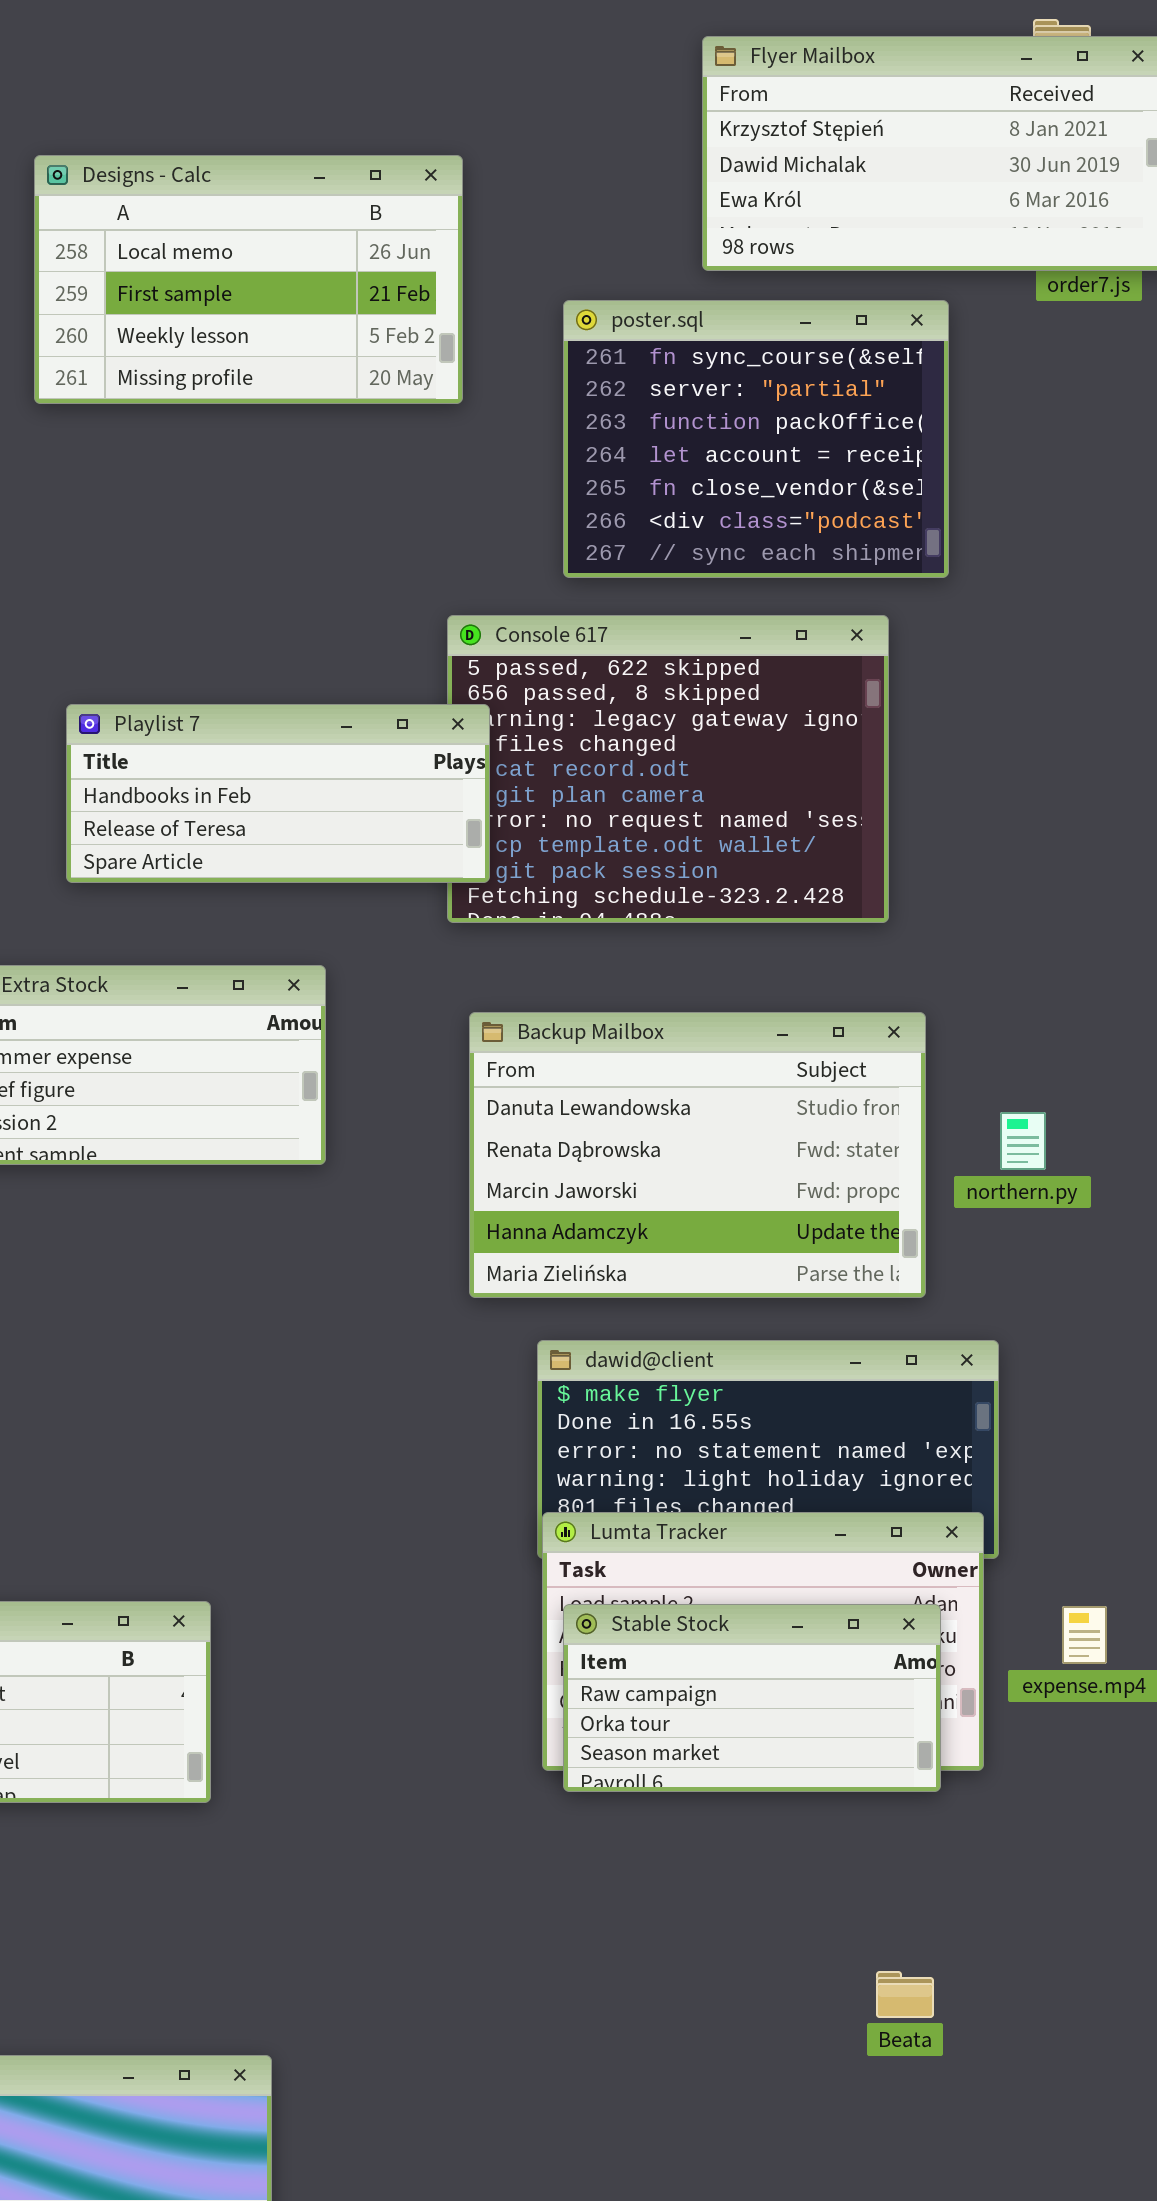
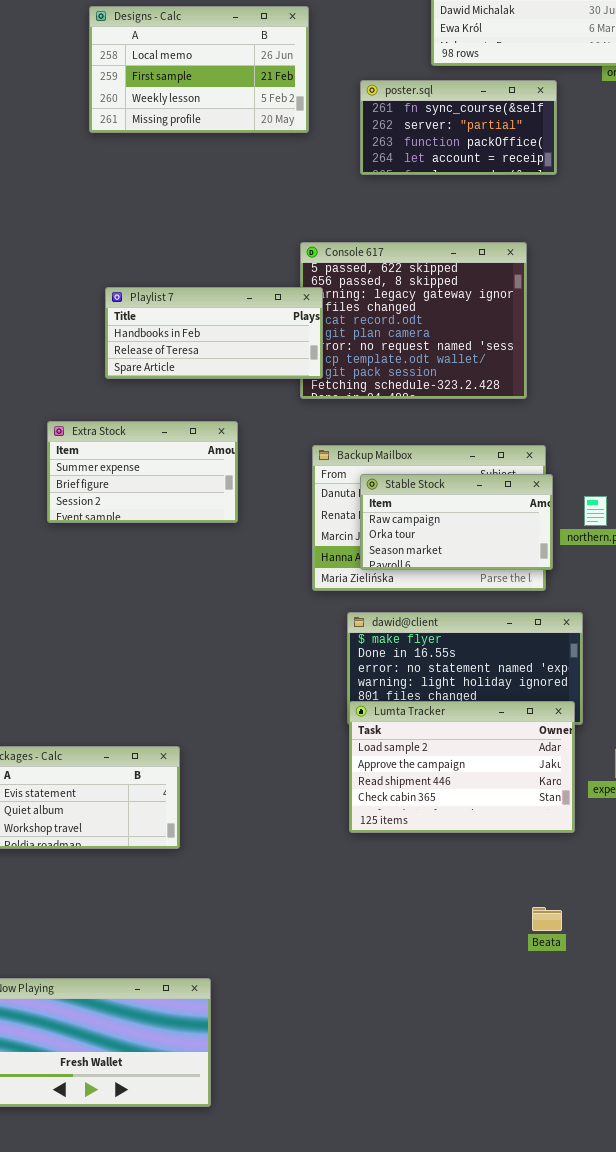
poster.sql: [563,300,949,578] -> [360,80,557,175], resized
Stable Stock: [563,1604,941,1792] -> [360,474,553,570], moved
Beata: [876,1971,934,2018] -> [532,907,562,931], moved

